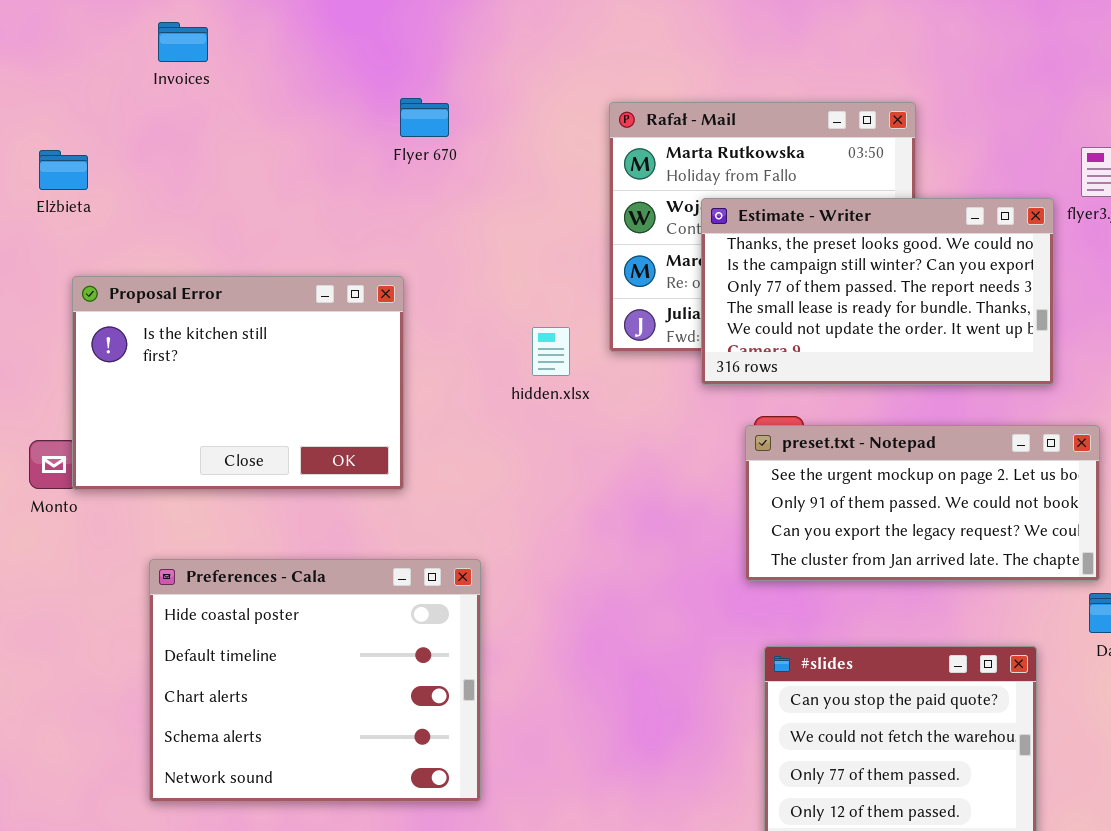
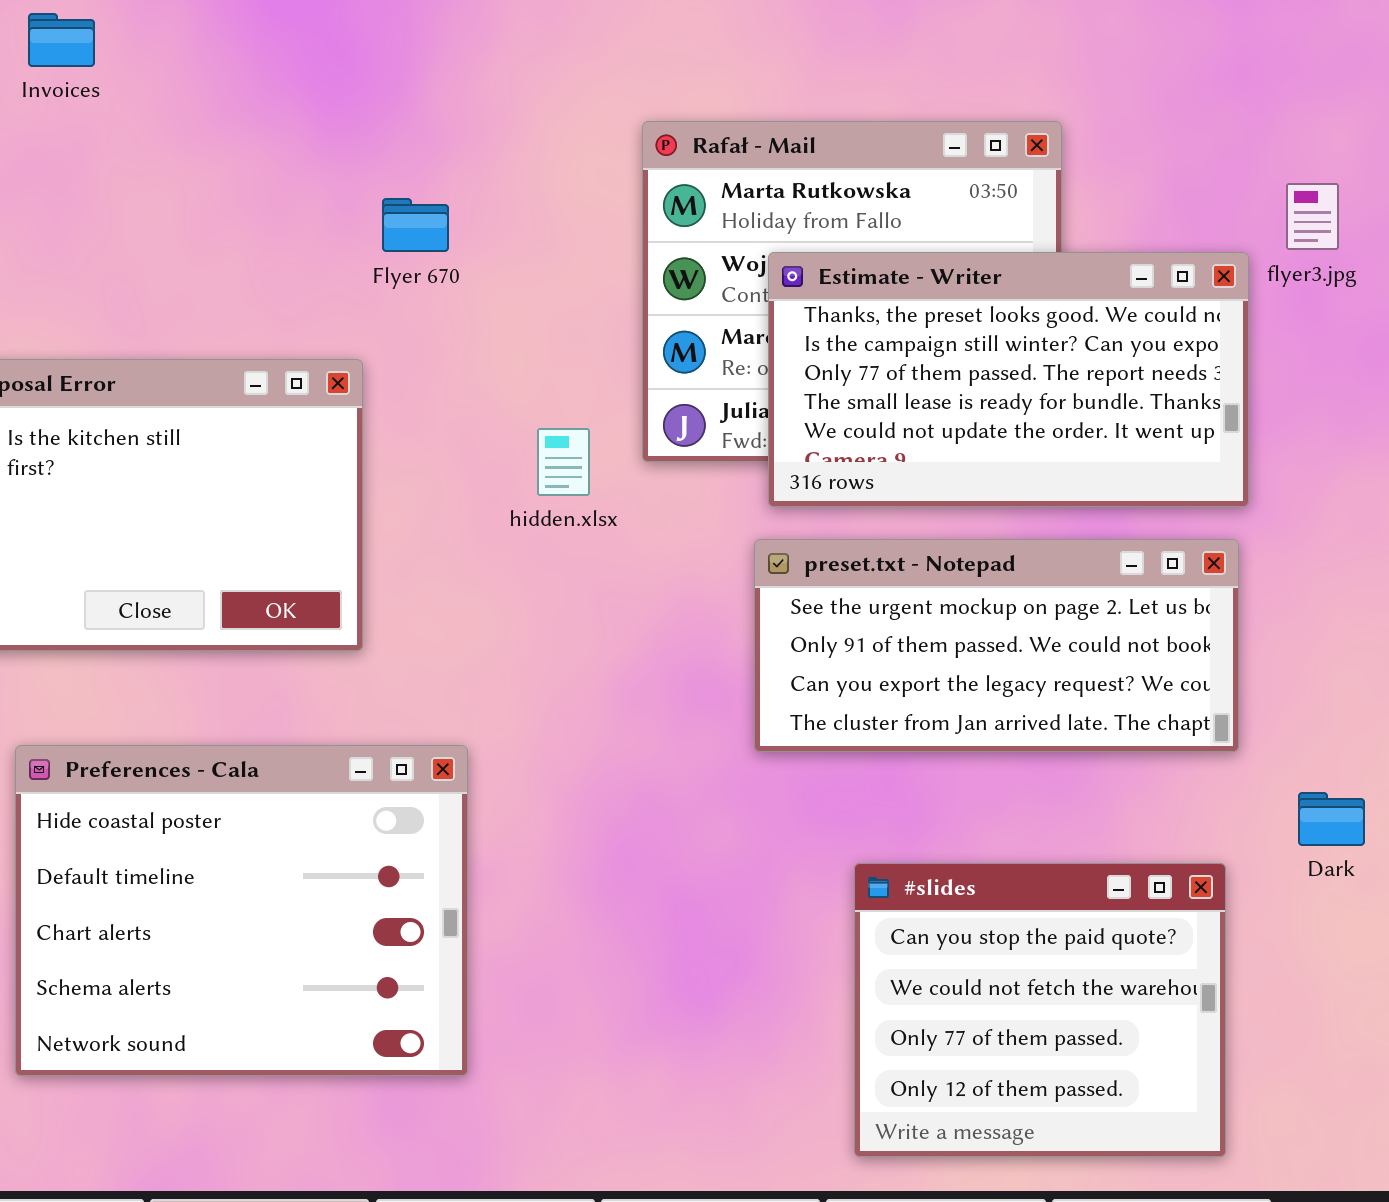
Flyer 670: [400,98,449,137] -> [382,198,449,252], moved
preset.txt - Notepad: [745,425,1100,581] -> [754,539,1239,752], moved

